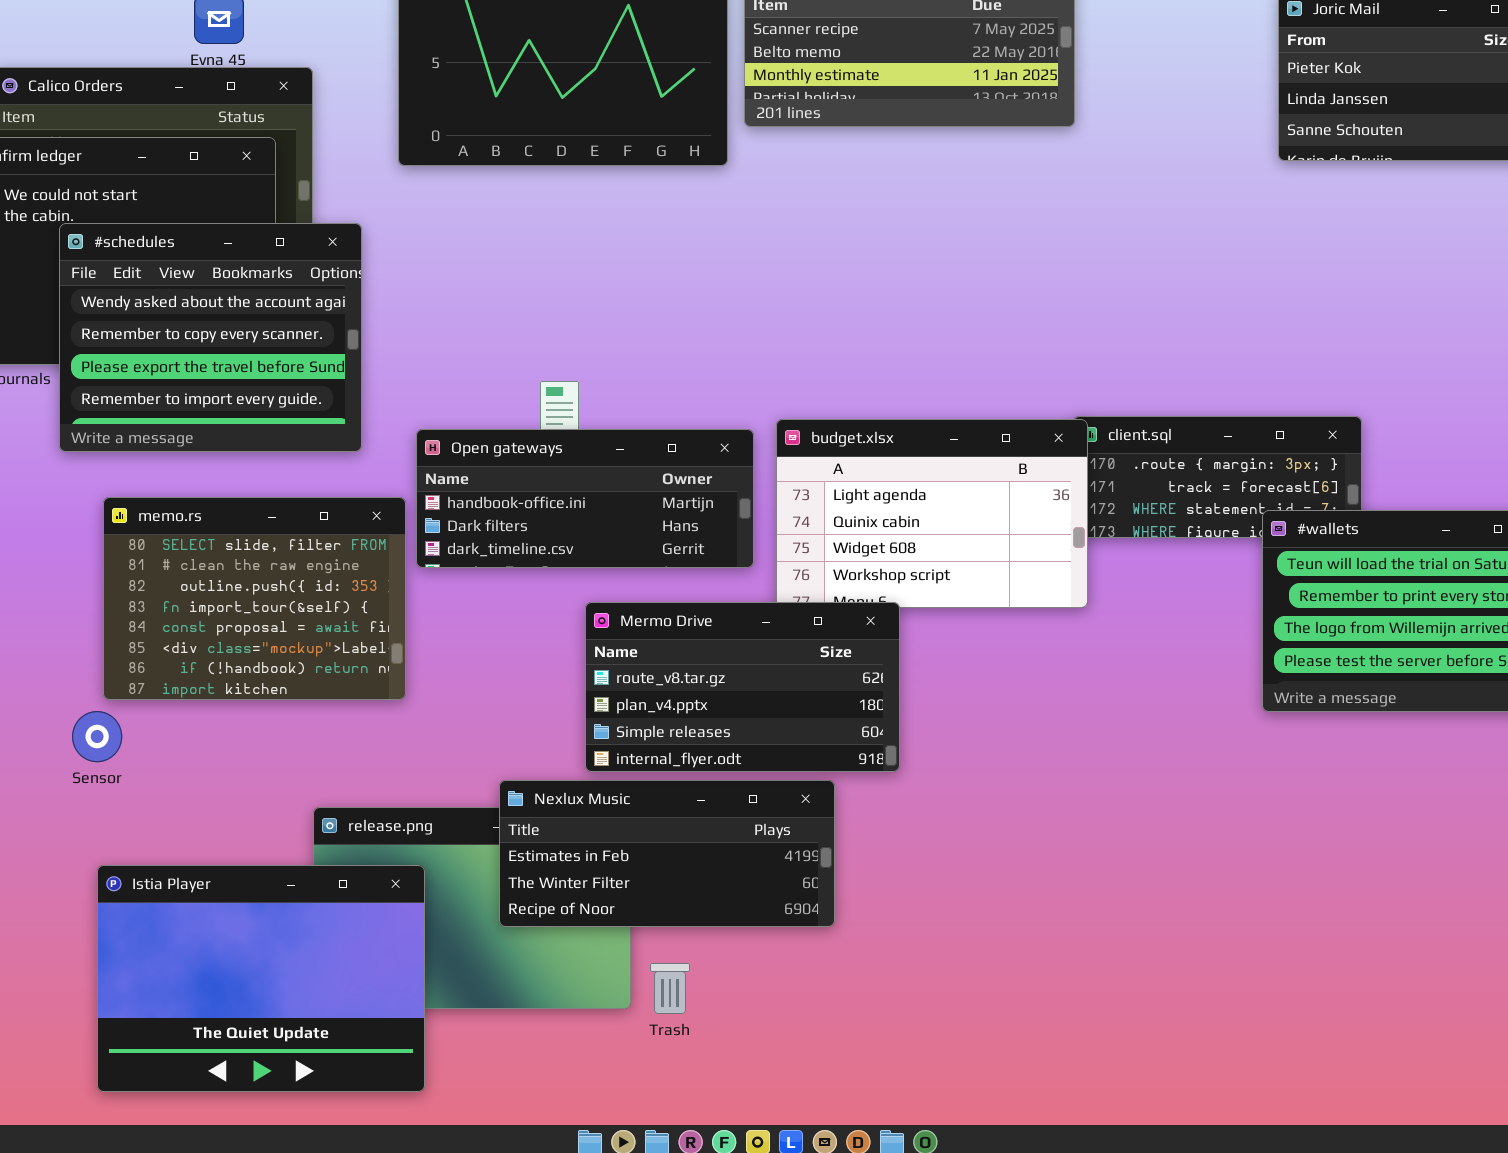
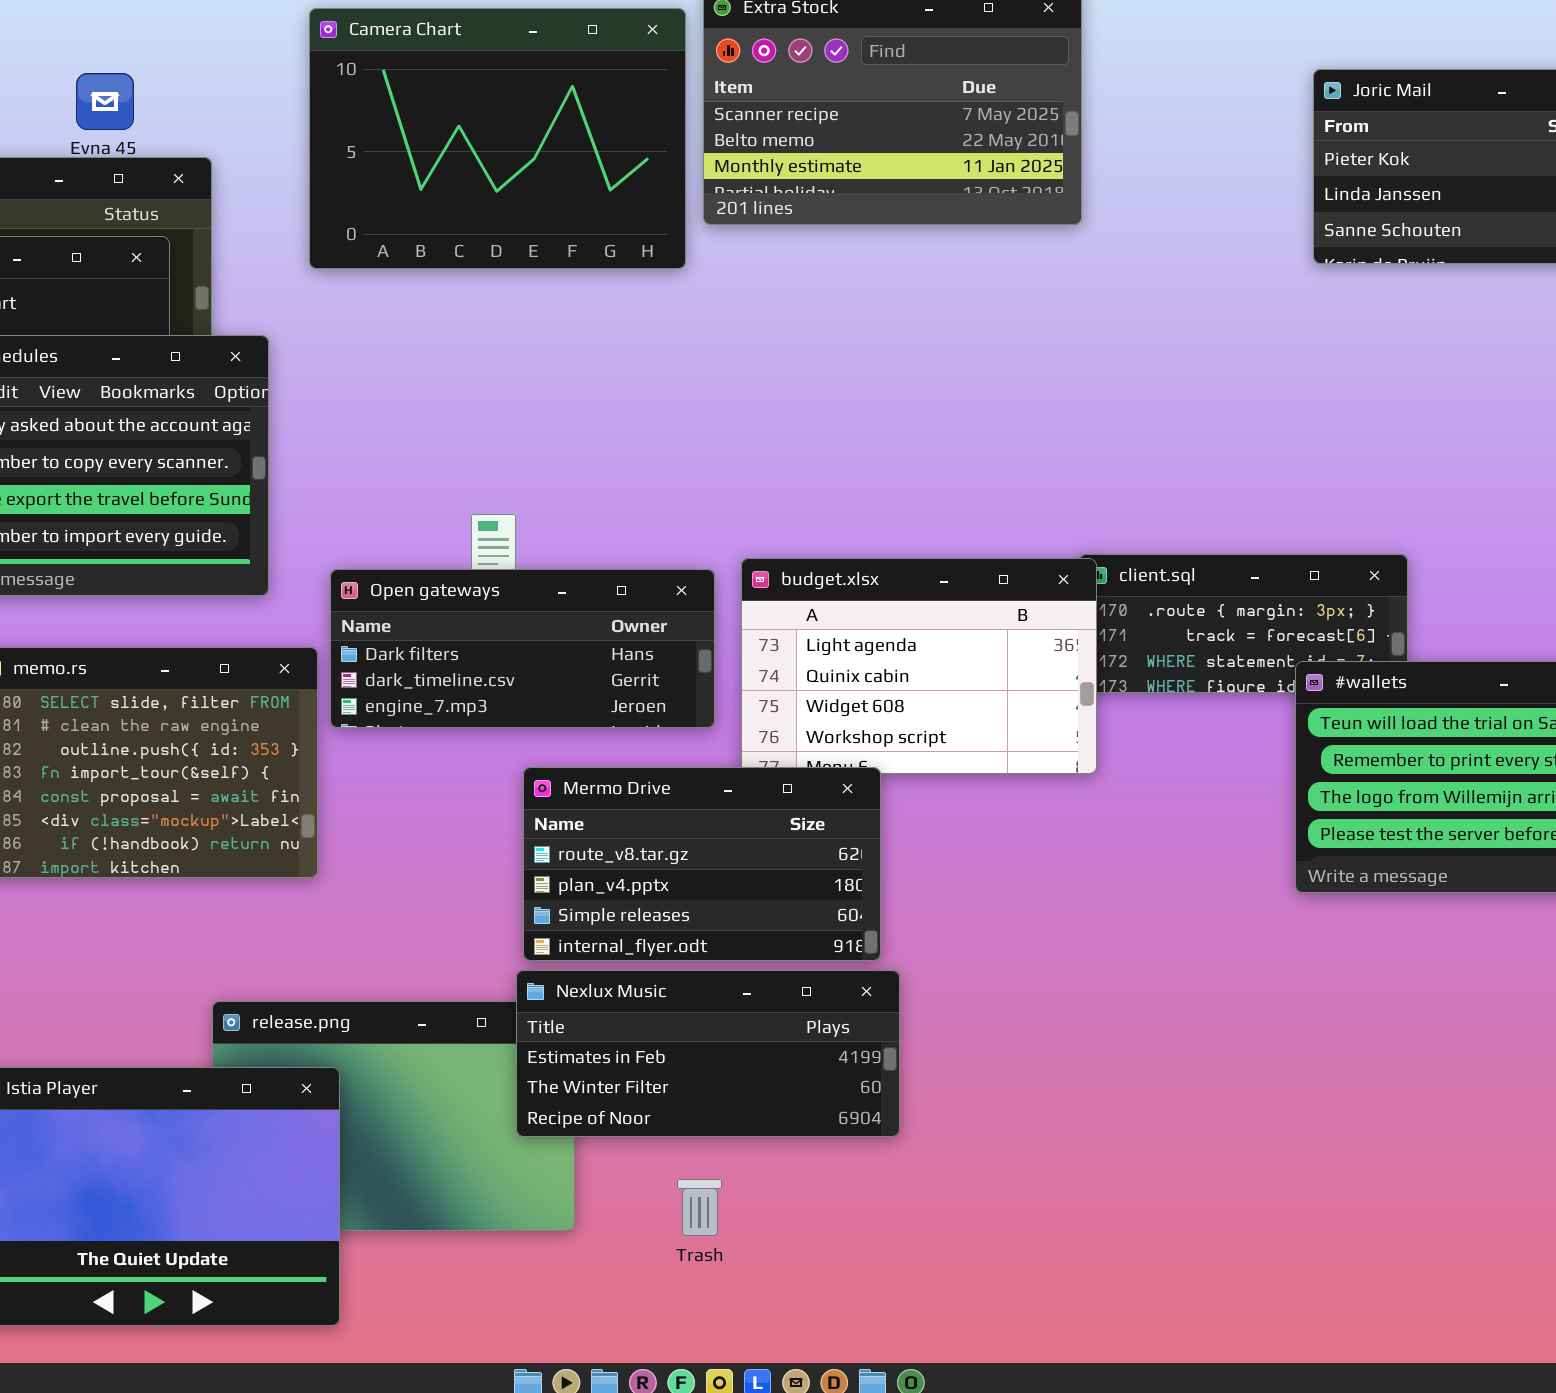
Open gateways: [416,429,754,568] -> [330,569,715,728], scrolled down 1 row
Nexlux Music: [499,780,835,927] -> [516,970,900,1137], moved
Trash: [650,963,690,1014] -> [677,1179,722,1236], moved

